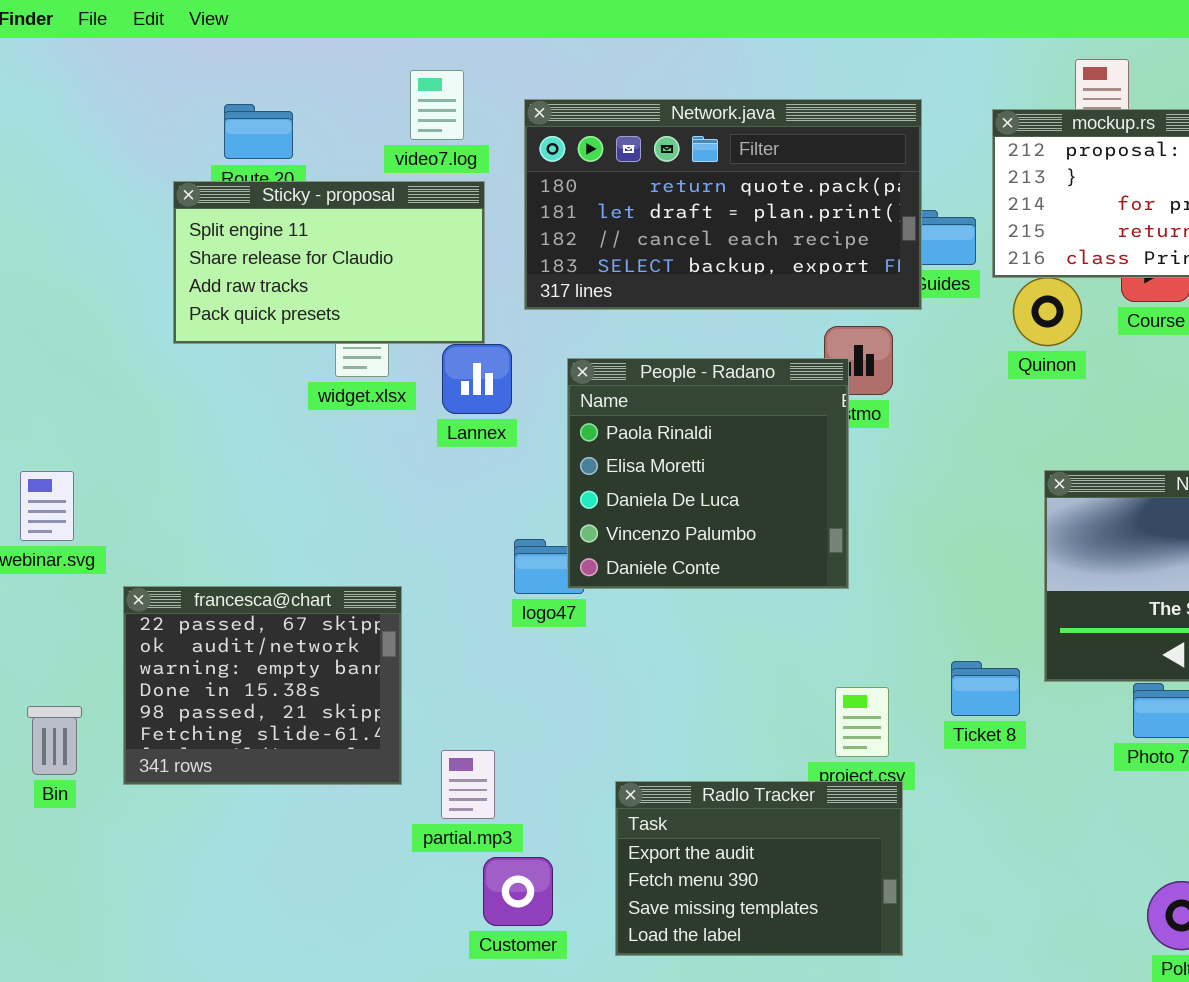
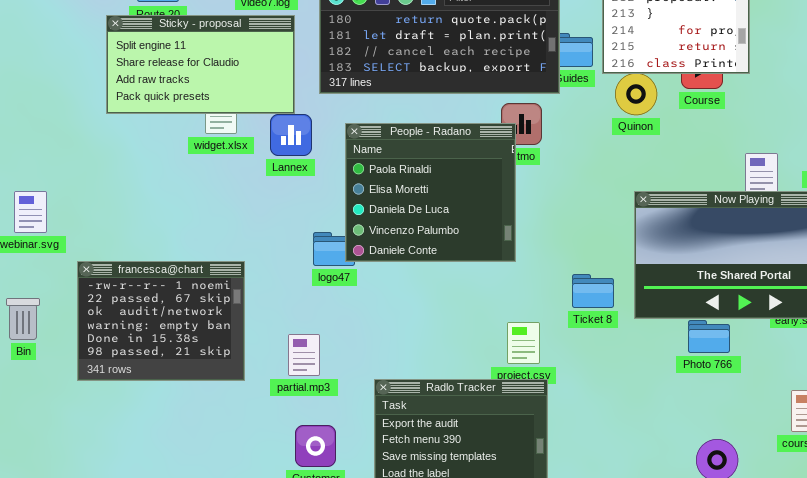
francesca@chart: [123,586,402,785] -> [77,261,245,381], scrolled up 1 row
Ticket 8: [951,661,1020,716] -> [572,274,614,308], moved
Bin: [27,706,82,775] -> [6,298,40,340], moved
partial.mp3: [441,750,495,819] -> [288,334,320,376], moved

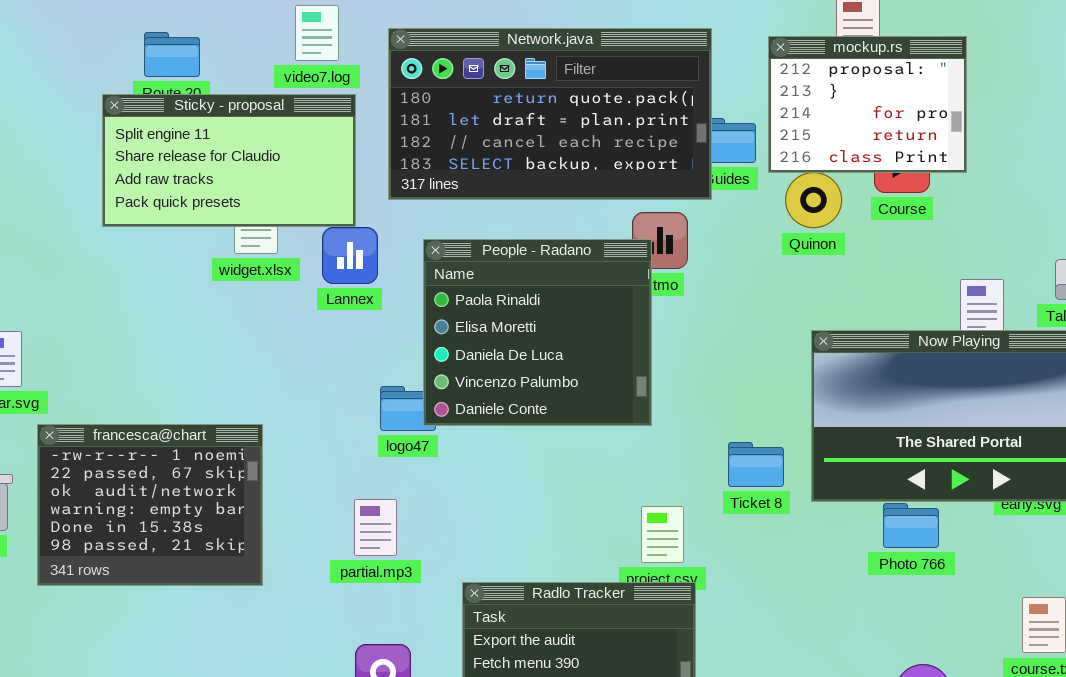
francesca@chart: [77,261,245,381] -> [37,424,263,586], moved
partial.mp3: [288,334,320,376] -> [354,499,397,556], moved

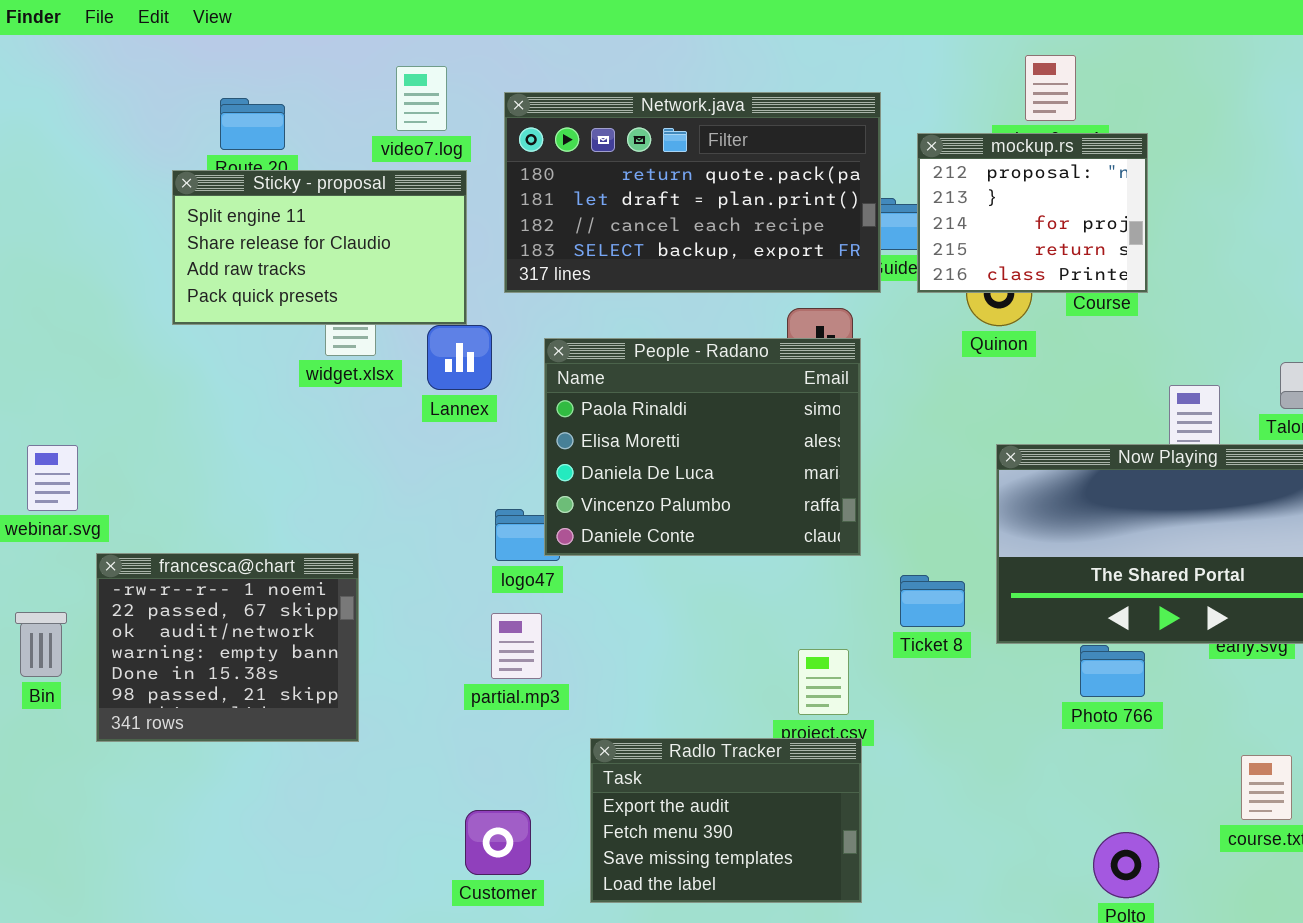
mockup.rs: [768,36,967,173] -> [917,133,1148,293], moved
People - Radano: [423,239,652,426] -> [544,338,861,556], resized
partial.mp3: [354,499,397,556] -> [491,613,542,679], moved

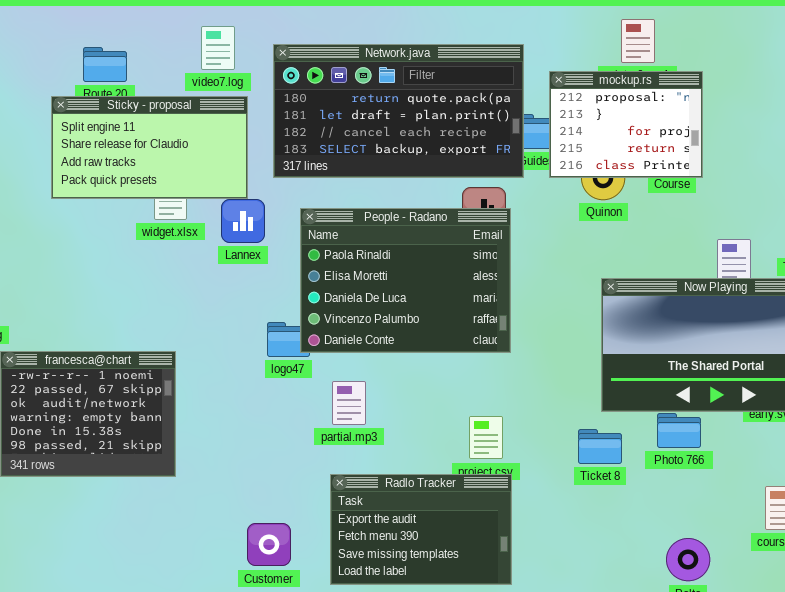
Ticket 8: [900,575,965,627] -> [578,429,622,464], moved
partial.mp3: [491,613,542,679] -> [332,381,366,425], moved

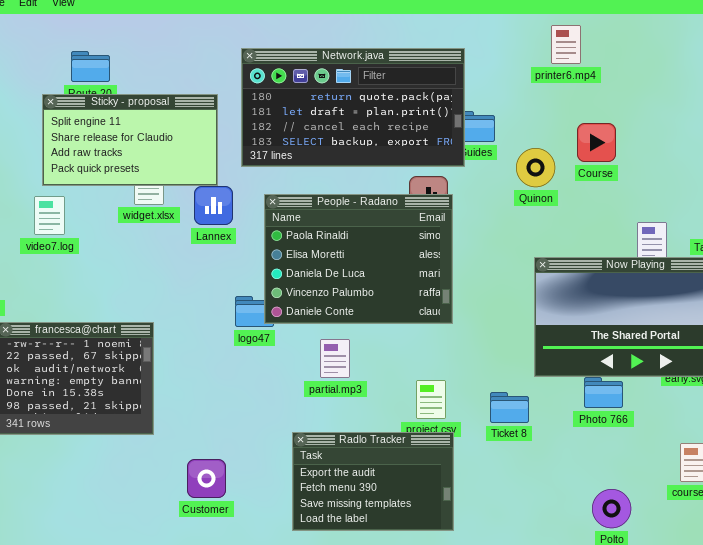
video7.log: [201,26,235,70] -> [34,196,65,235], moved
mockup.rs: [549,71,703,178] -> none, closed
partial.mp3: [332,381,366,425] -> [320,339,350,378], moved
Ticket 8: [578,429,622,464] -> [490,392,529,423], moved
Customer: [247,523,291,566] -> [187,459,226,498], moved

